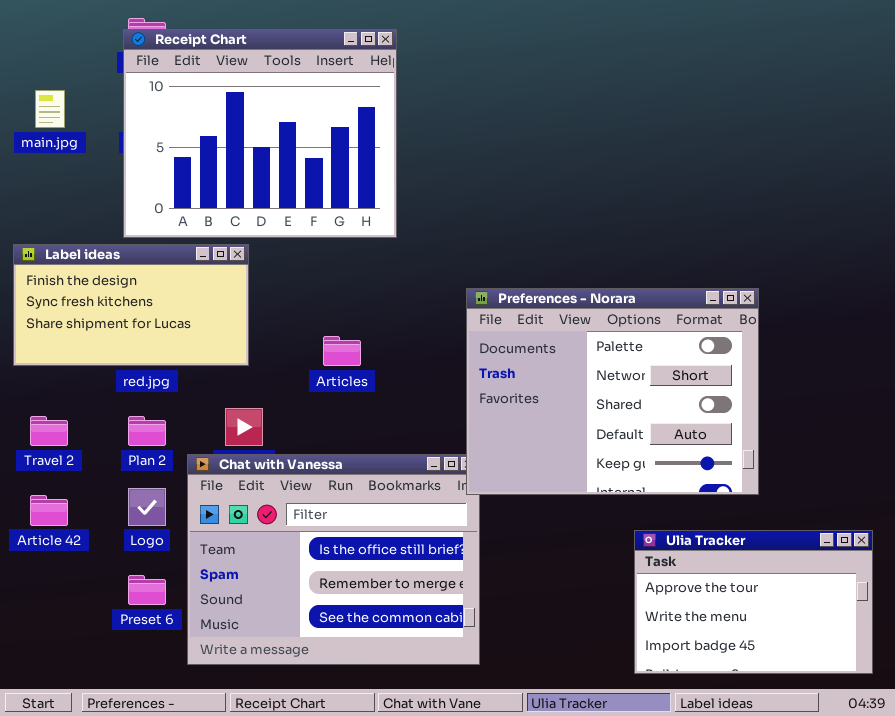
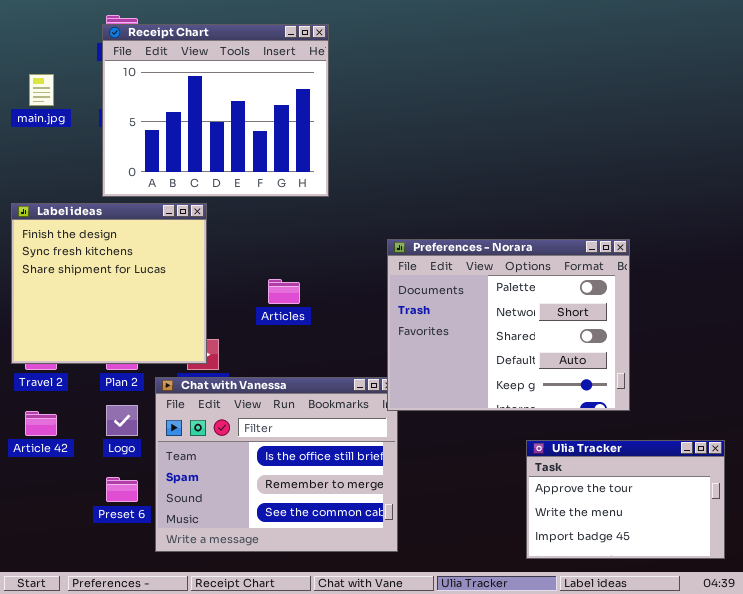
Label ideas: [13,244,249,366] -> [11,203,207,364], resized

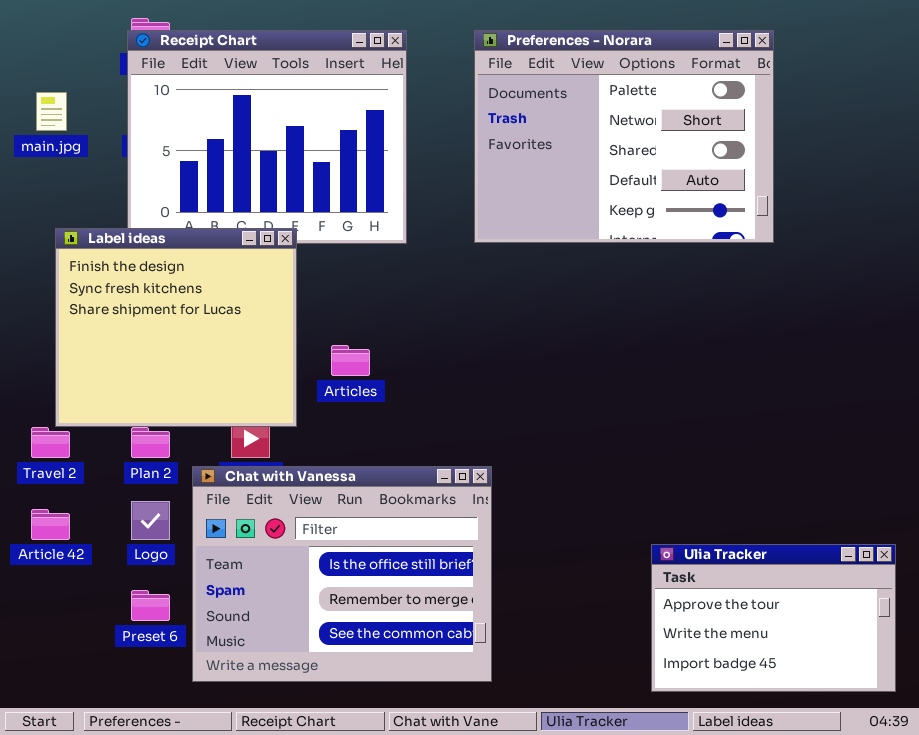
Label ideas: [11,203,207,364] -> [55,228,297,427], moved
Preferences - Norara: [387,239,630,411] -> [474,30,774,243], moved

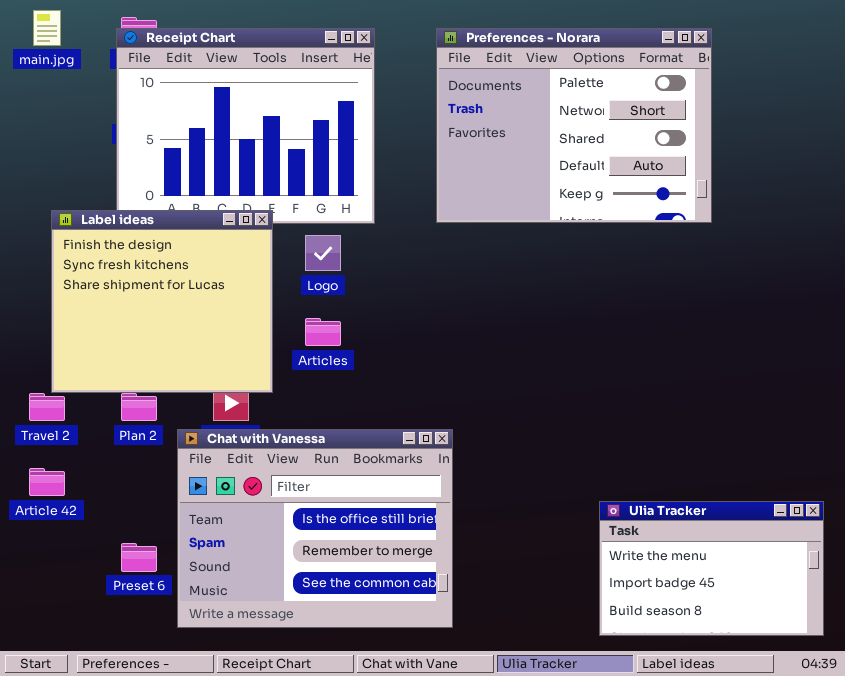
main.jpg: [36,92,67,131] -> [33,10,61,46], moved
Logo: [131,501,170,540] -> [305,235,341,271], moved
Ulia Tracker: [651,544,896,692] -> [599,501,824,636], scrolled down 1 row

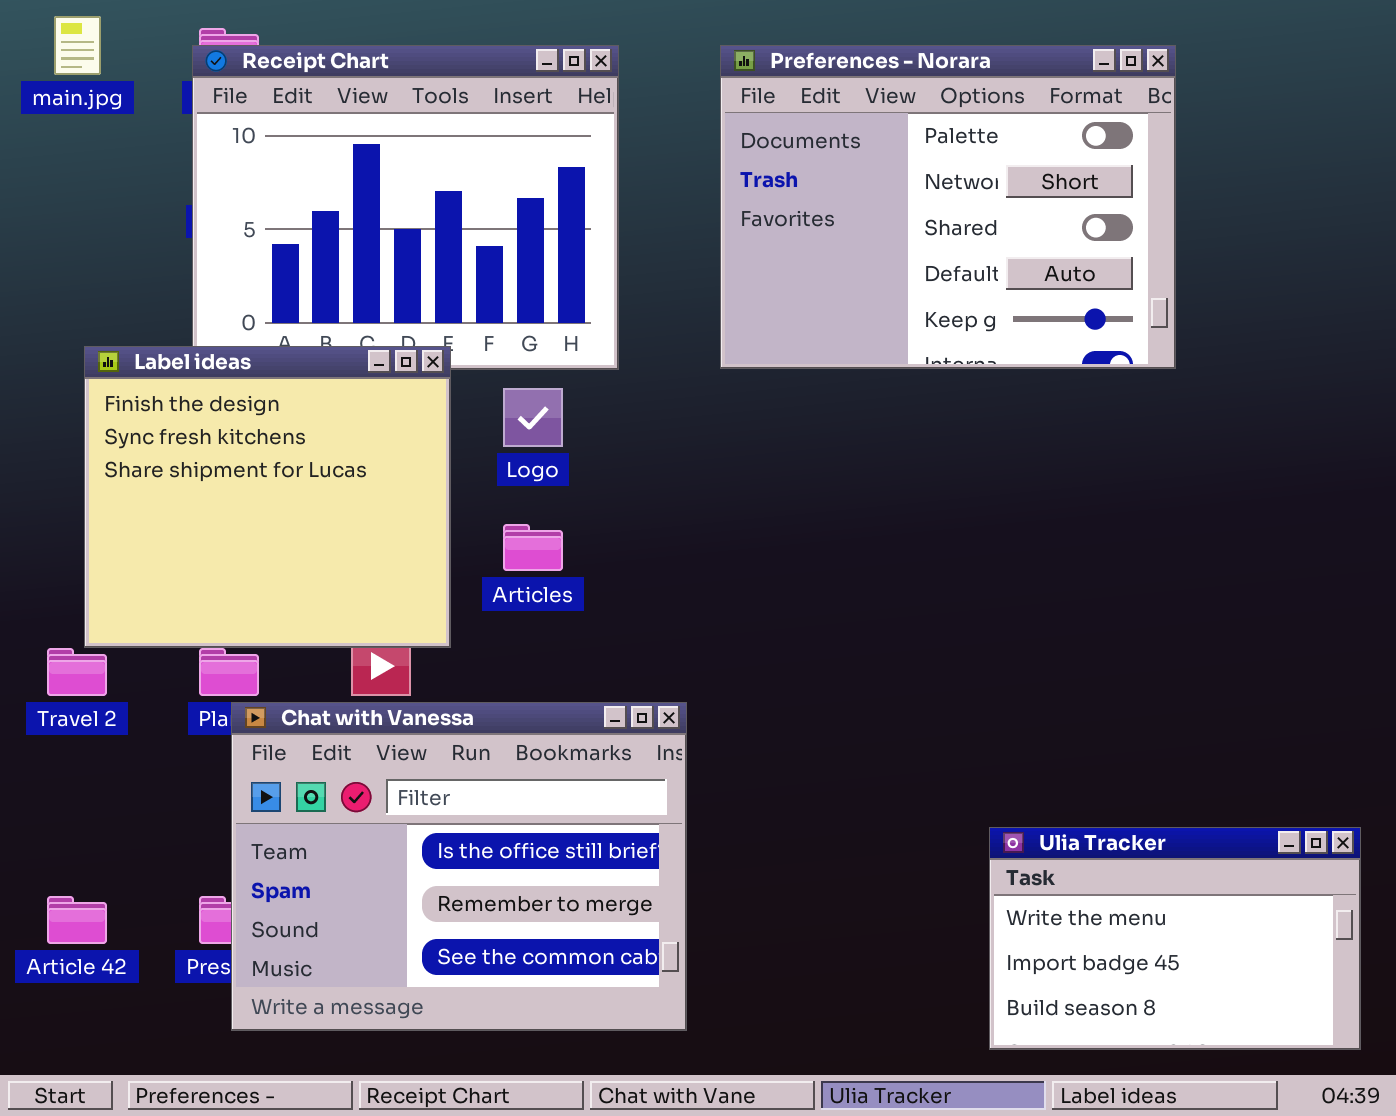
Chat with Vanessa: [177,429,453,628] -> [231,702,687,1031], moved
Article 42: [29,468,65,496] -> [47,896,107,944], moved

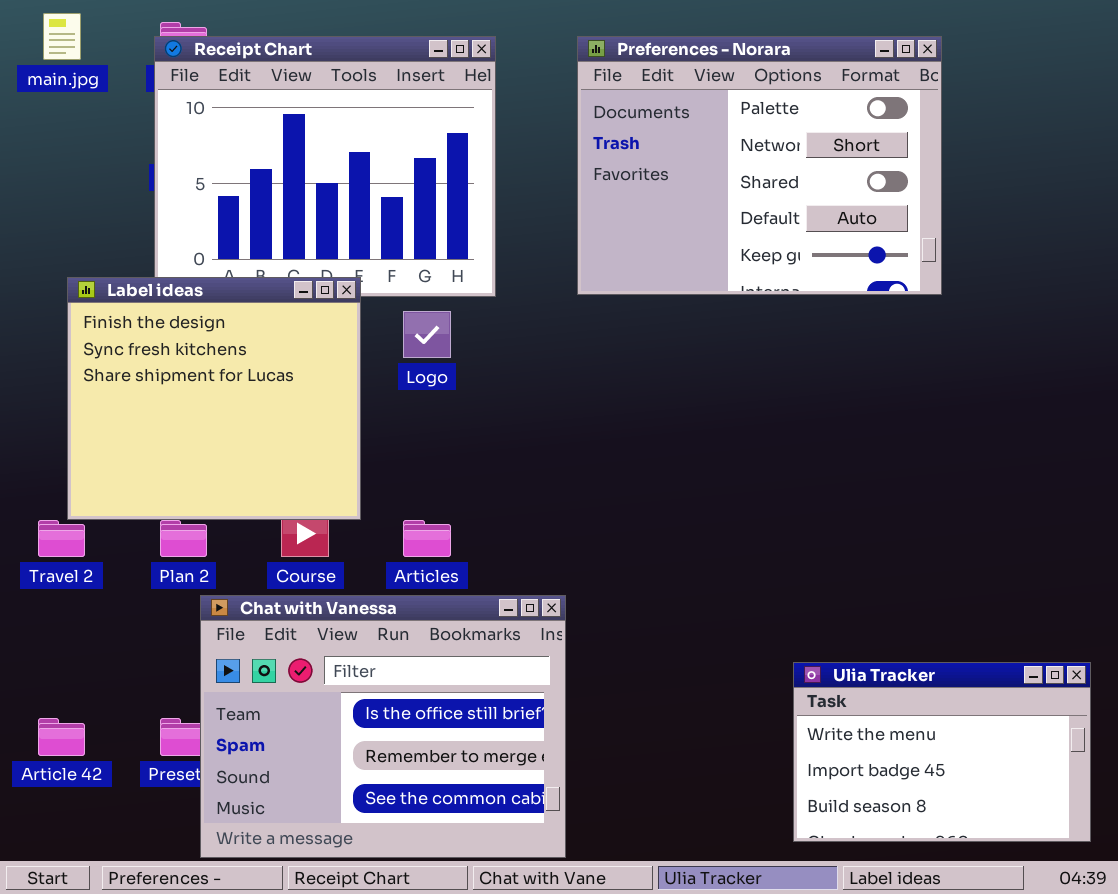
Articles: [503,524,563,571] -> [403,520,451,557], moved
Chat with Vanessa: [231,702,687,1031] -> [200,595,566,858], moved

